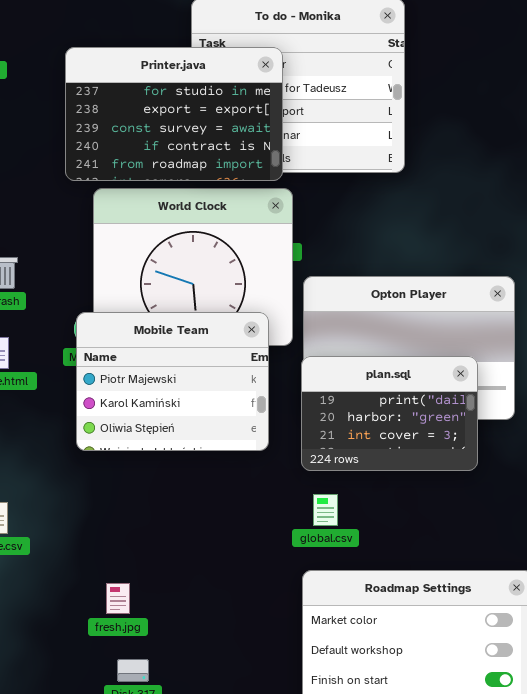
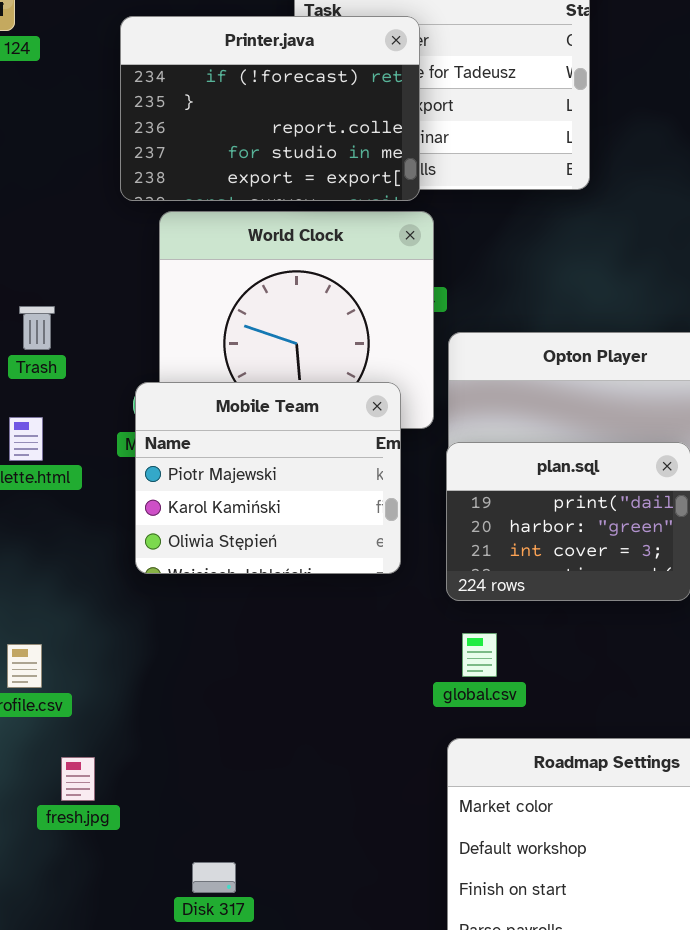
Printer.java: [65,47,283,181] -> [120,16,420,201], scrolled up 3 rows
fresh.jpg: [106,583,130,614] -> [61,757,95,801], moved

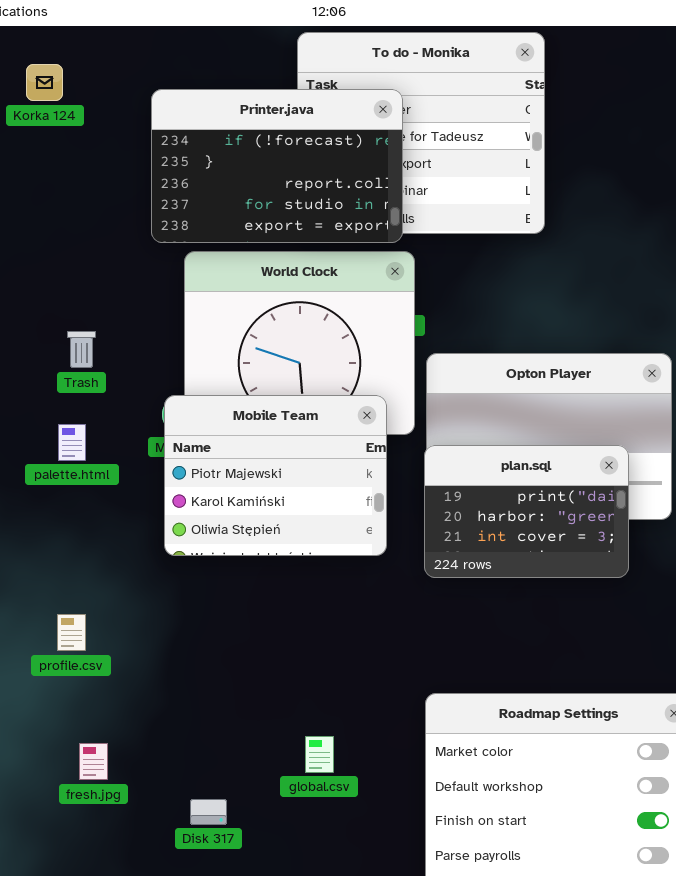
global.csv: [462,633,497,677] -> [305,736,334,773], moved
fresh.jpg: [61,757,95,801] -> [79,743,108,780], moved
Disk 317: [192,862,236,893] -> [190,799,227,825], moved

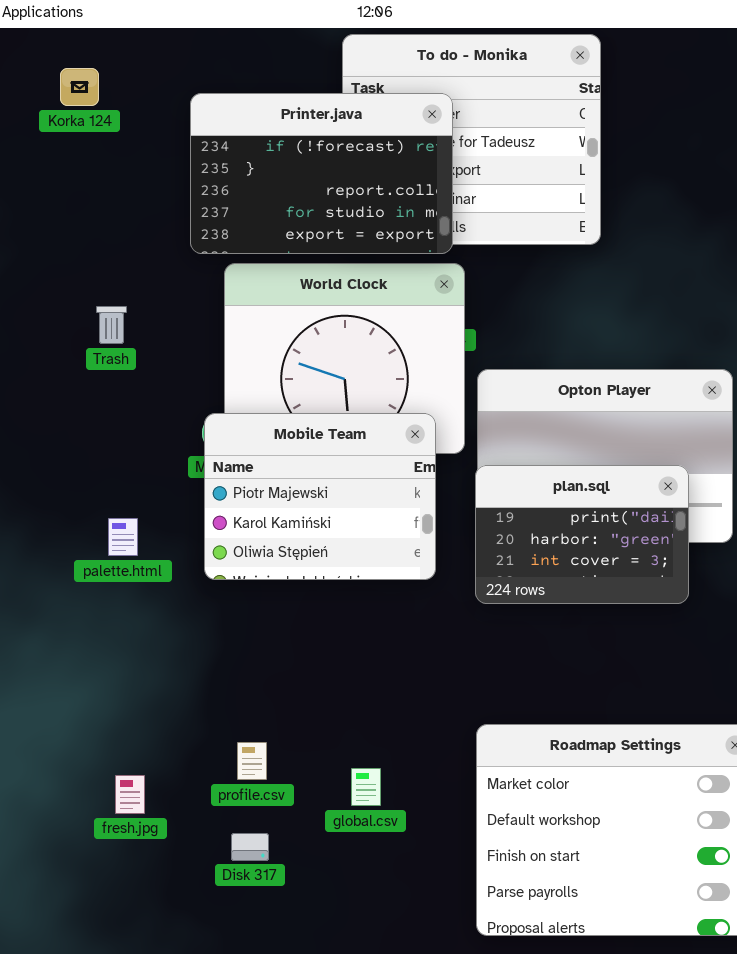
Trash: [67,331,96,368] -> [96,306,127,344], moved
palette.html: [58,424,86,461] -> [108,518,138,556], moved
profile.csv: [57,614,86,651] -> [237,742,267,780], moved

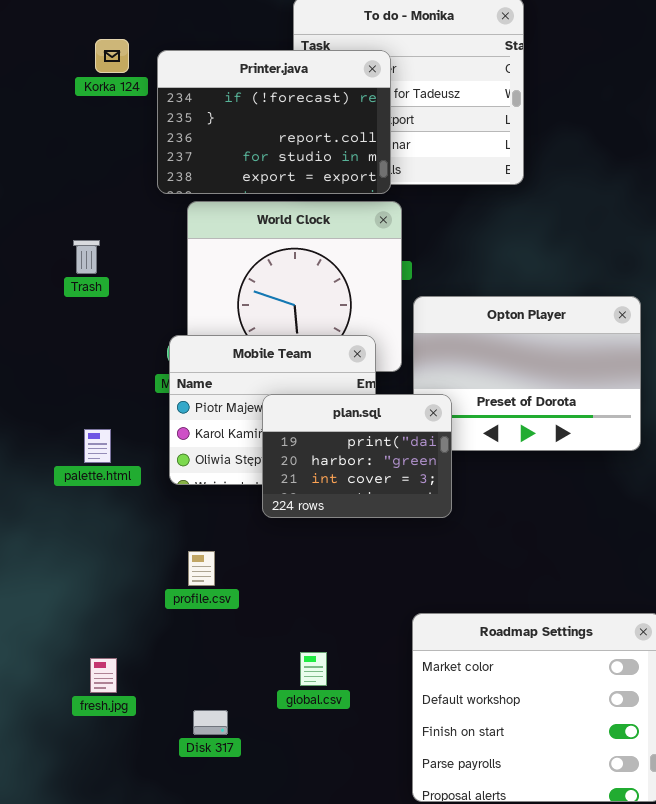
Korka 124: [60,68,99,106] -> [95,39,129,73], moved
plan.sql: [475,465,689,604] -> [262,394,452,518], moved
profile.csv: [237,742,267,780] -> [188,551,215,586], moved

